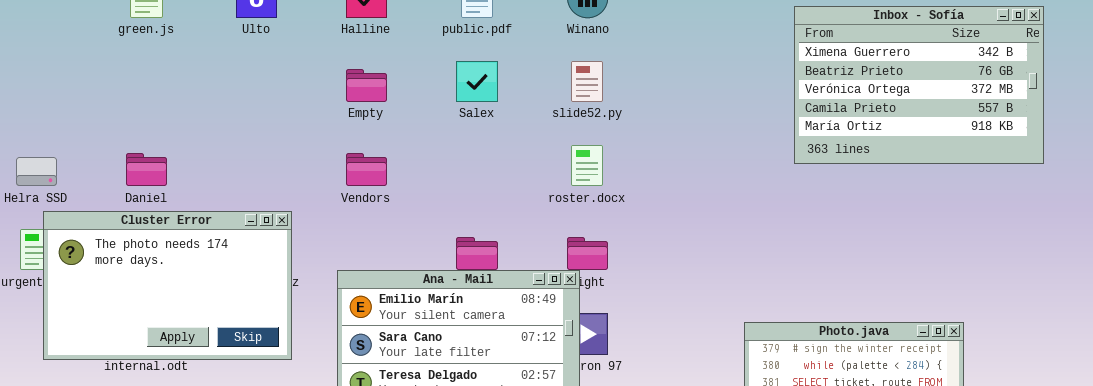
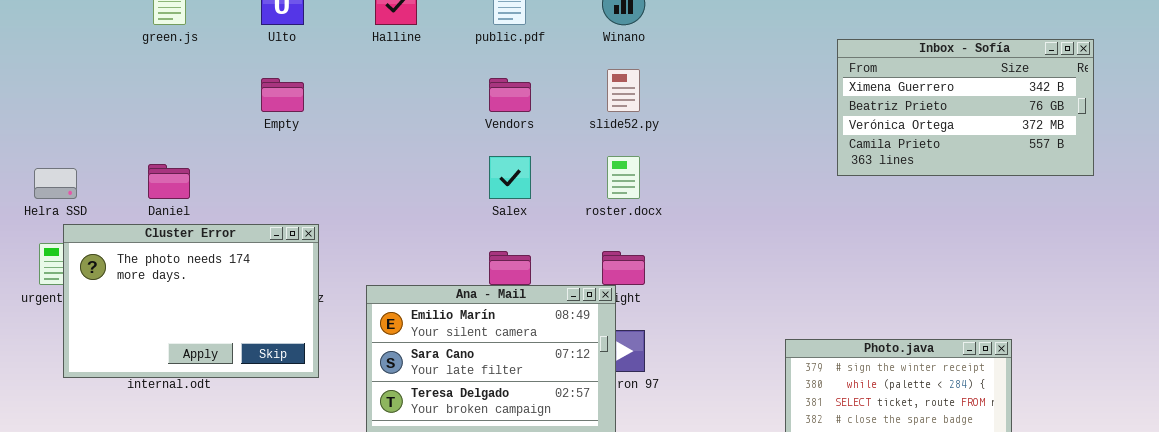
Inbox - Sofía: [794,6,1044,164] -> [837,39,1094,176], resized
Salex: [456,61,498,102] -> [489,156,531,199], moved
Empty: [346,69,387,102] -> [261,78,304,112], moved
Vendors: [346,153,387,186] -> [489,78,531,112], moved

